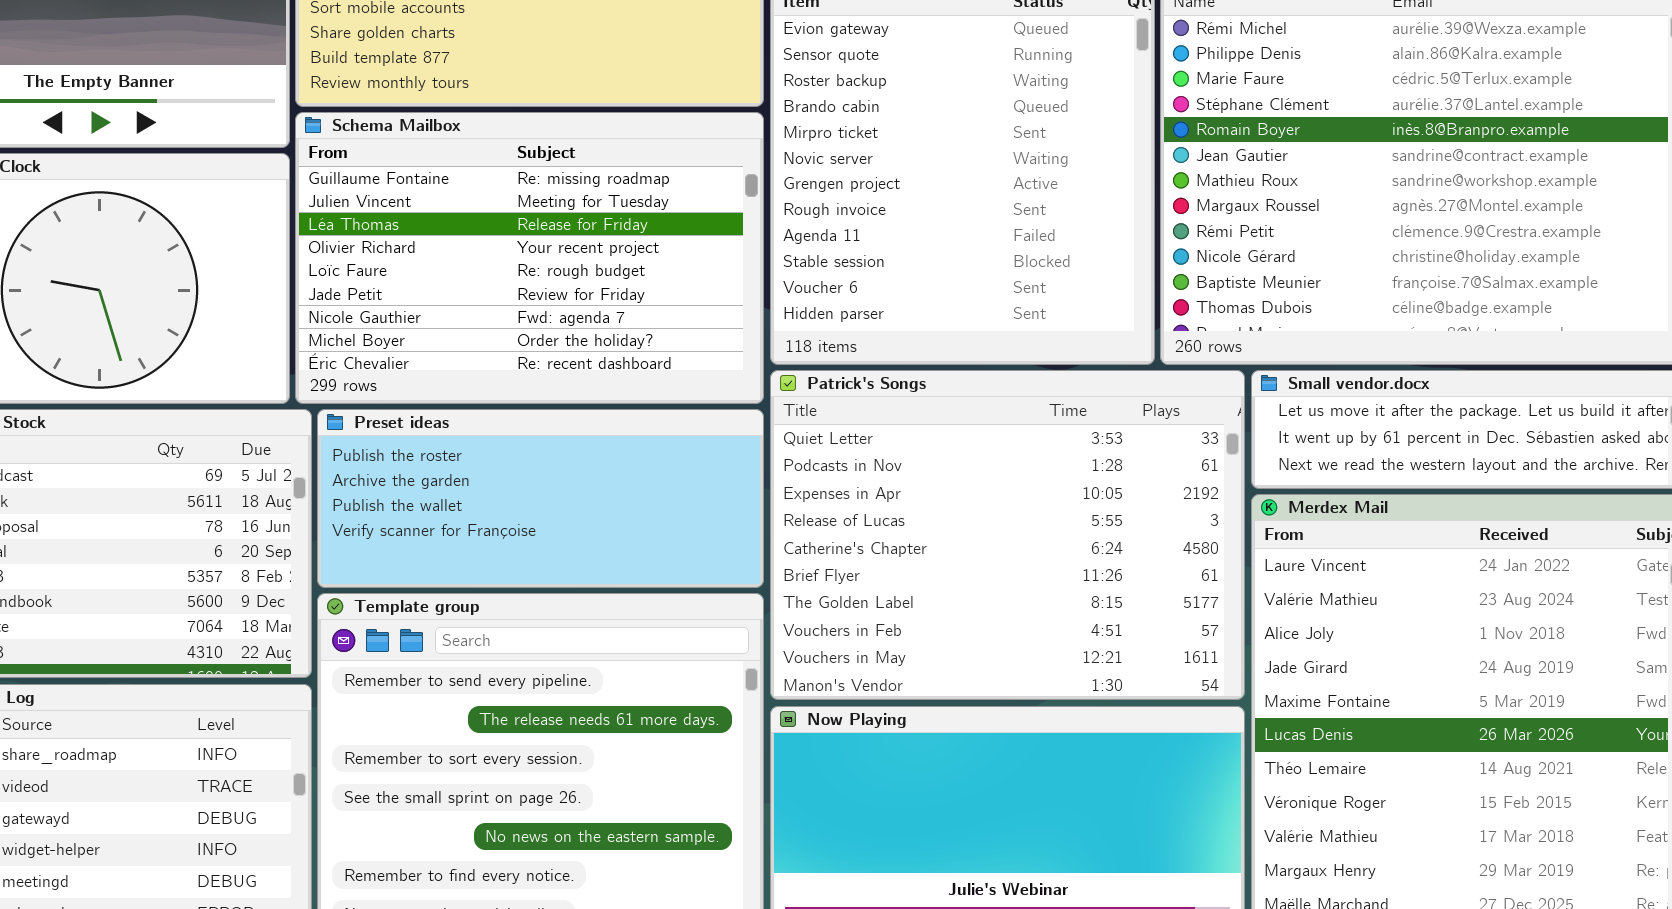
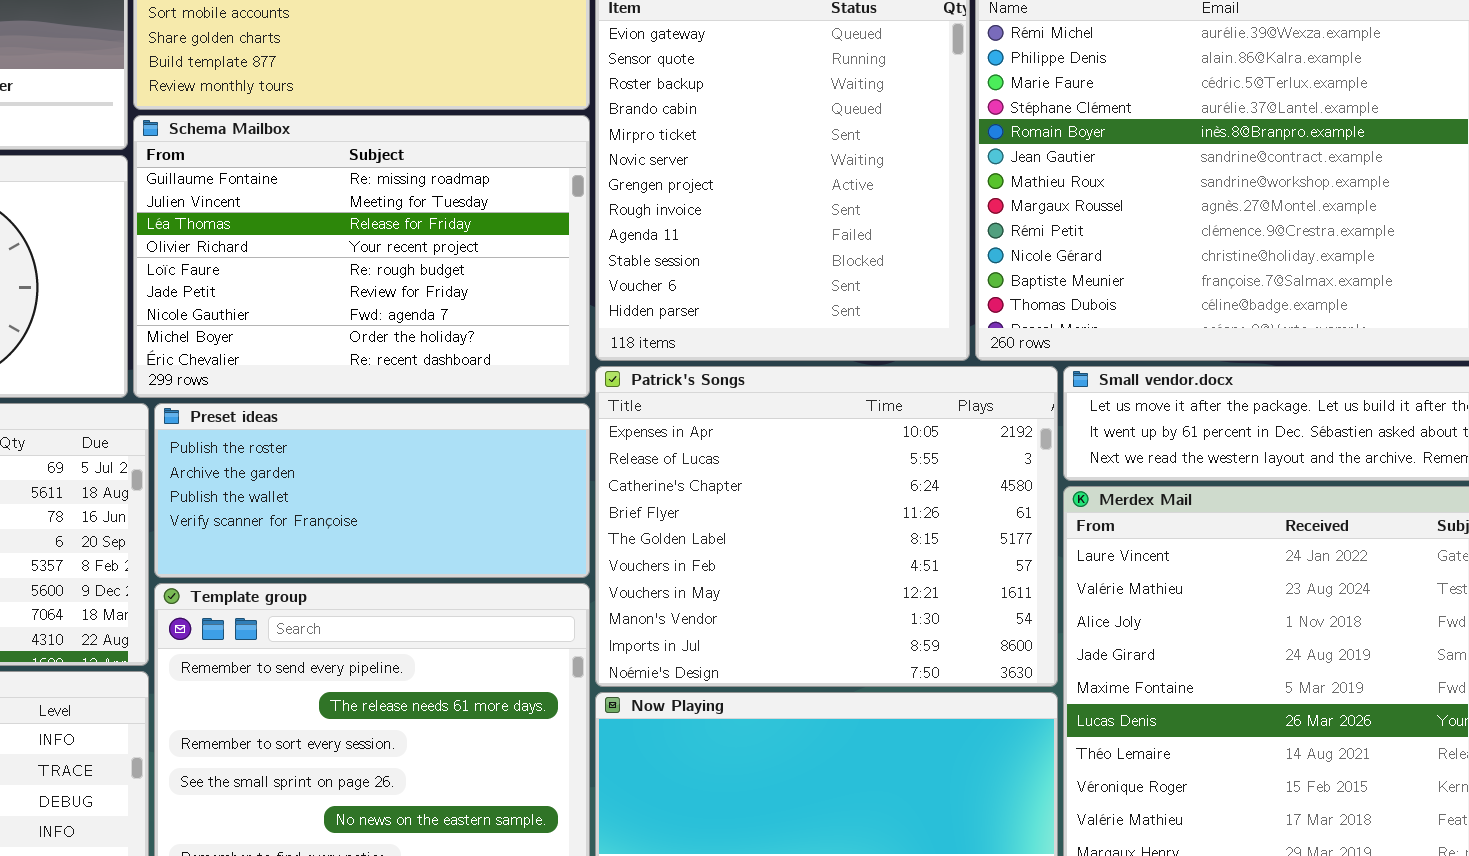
Patrick's Songs: [770,370,1245,700] -> [595,366,1058,687], scrolled down 2 rows

